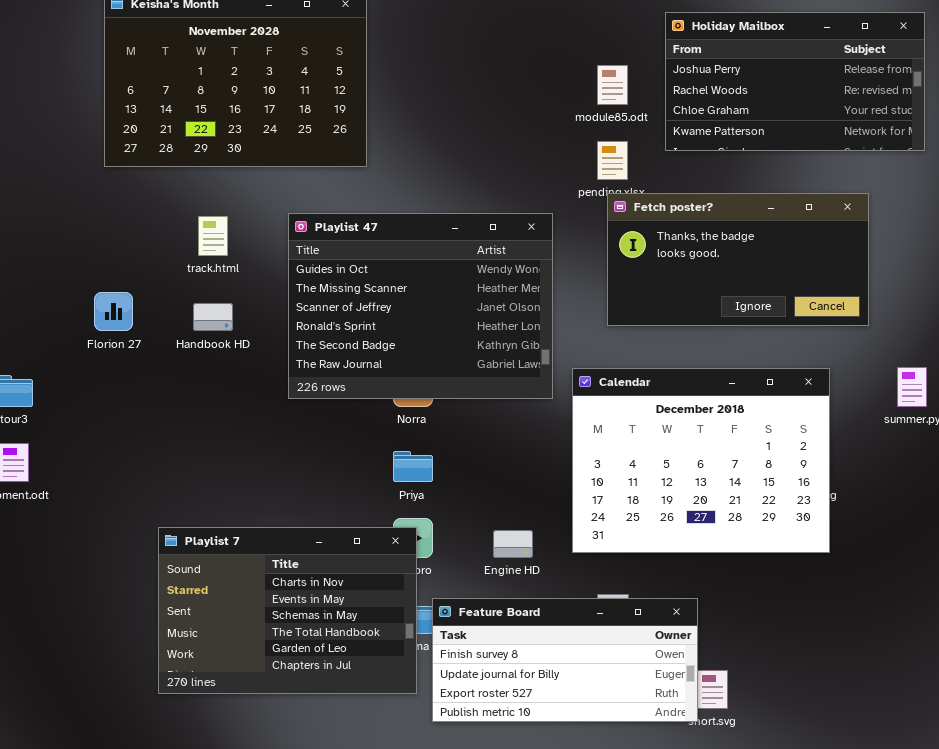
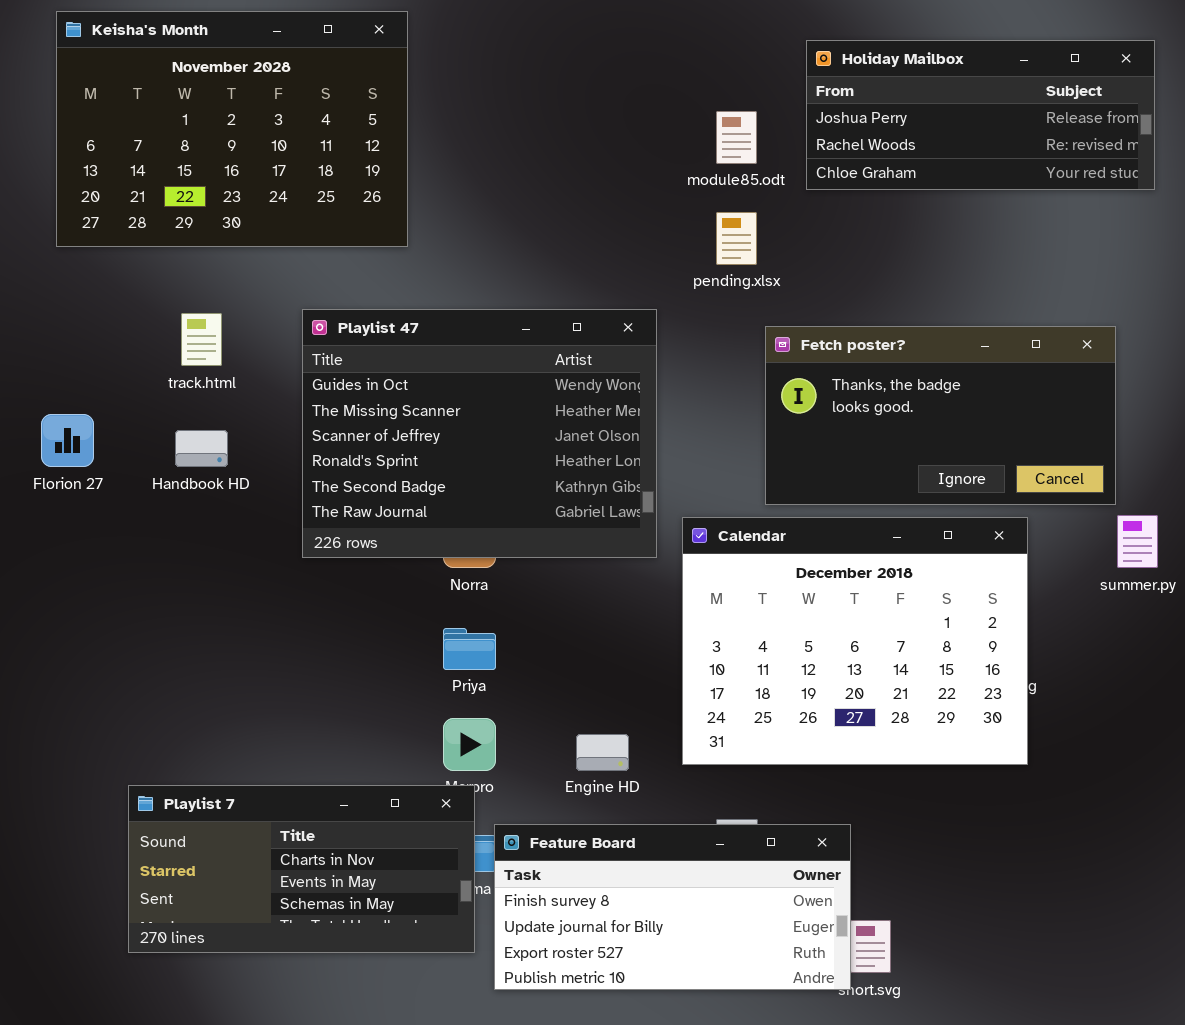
Holiday Mailbox: [665,12,925,151] -> [806,40,1155,190], resized
Fetch poster?: [607,193,869,326] -> [765,326,1116,505], moved
Playlist 7: [158,527,417,694] -> [128,785,475,953], resized

